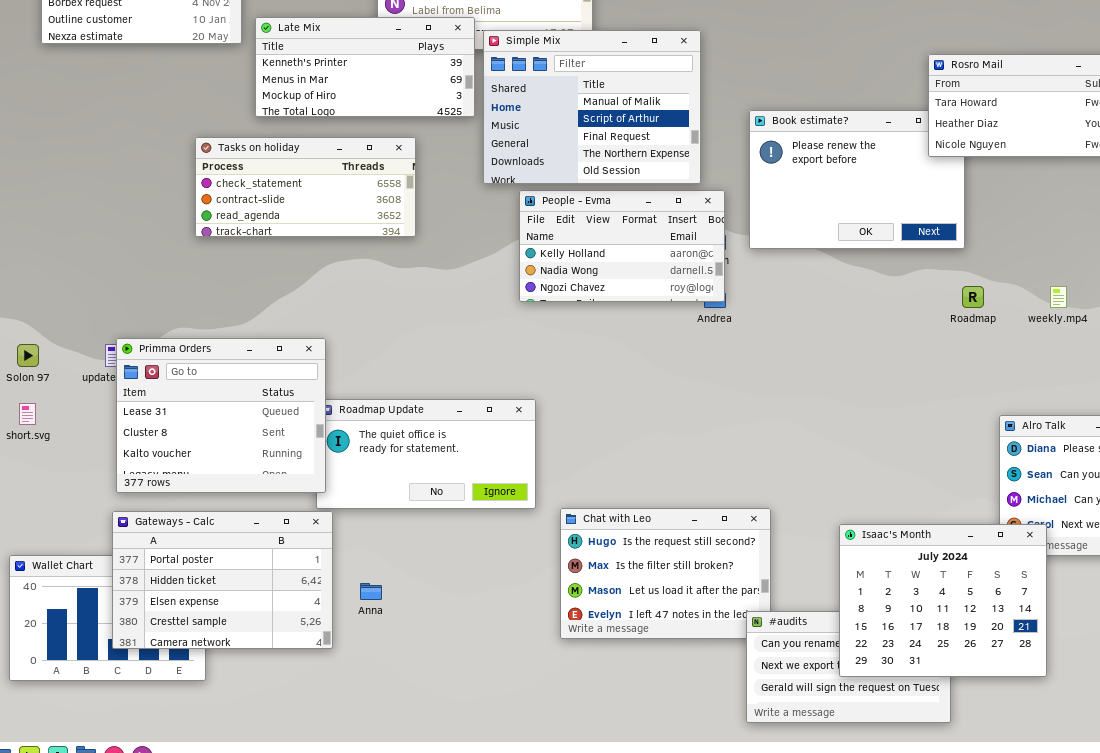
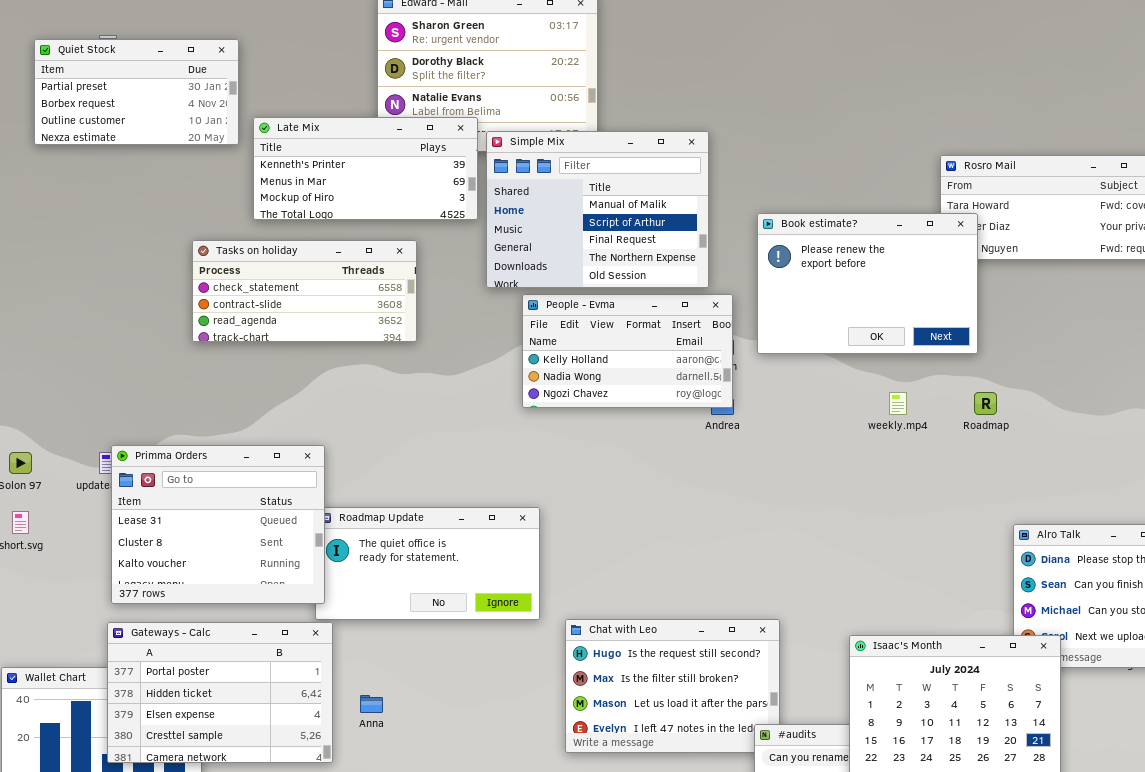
Book estimate?: [749,110,965,249] -> [757,213,978,354], raised
weekly.mp4: [1050,286,1067,308] -> [889,392,907,415], moved

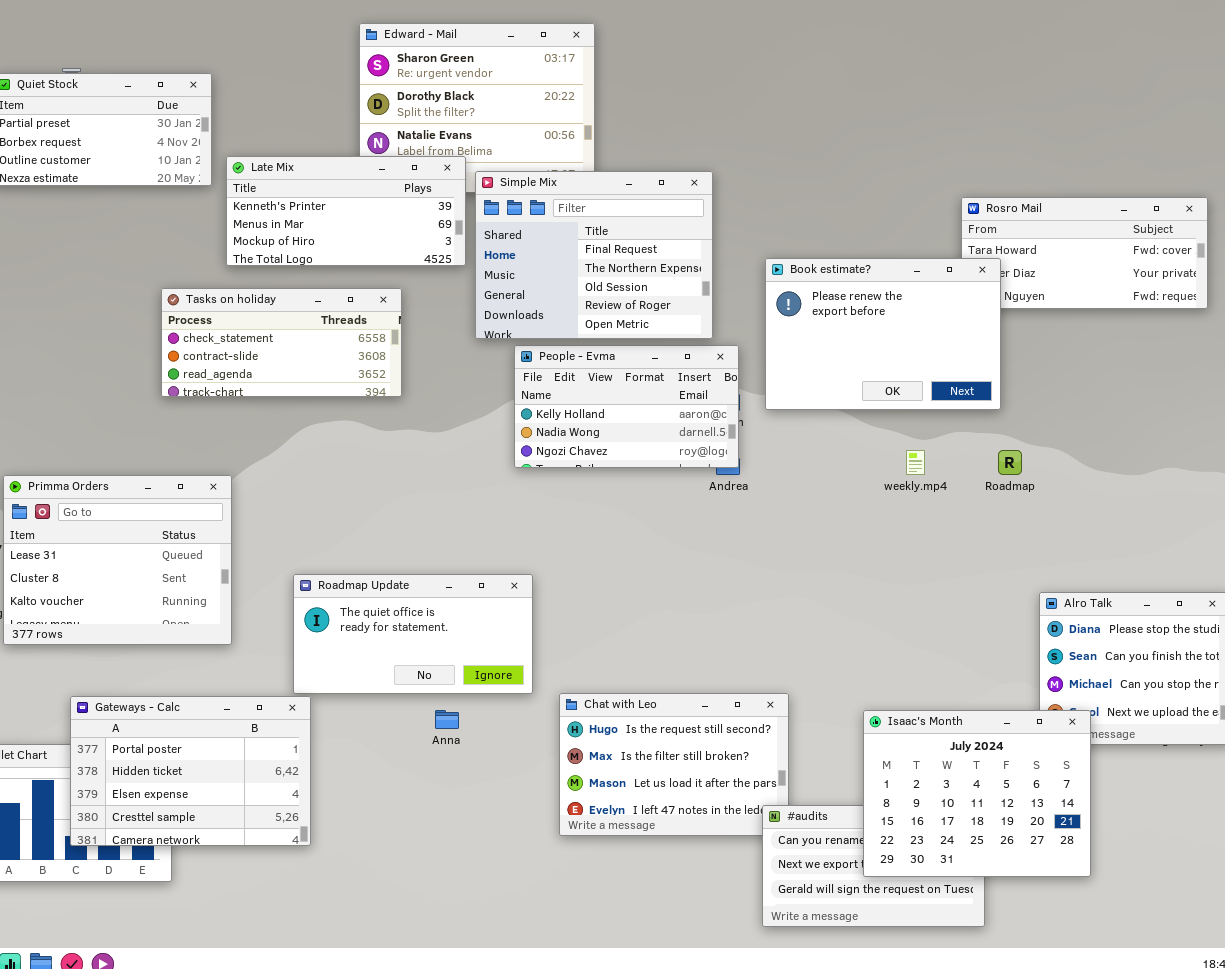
Simple Mix: [486,131,709,288] -> [475,171,713,339], scrolled down 2 rows
Primma Orders: [111,445,325,604] -> [3,475,232,645], moved
Anna: [360,695,383,713] -> [435,710,459,729], moved

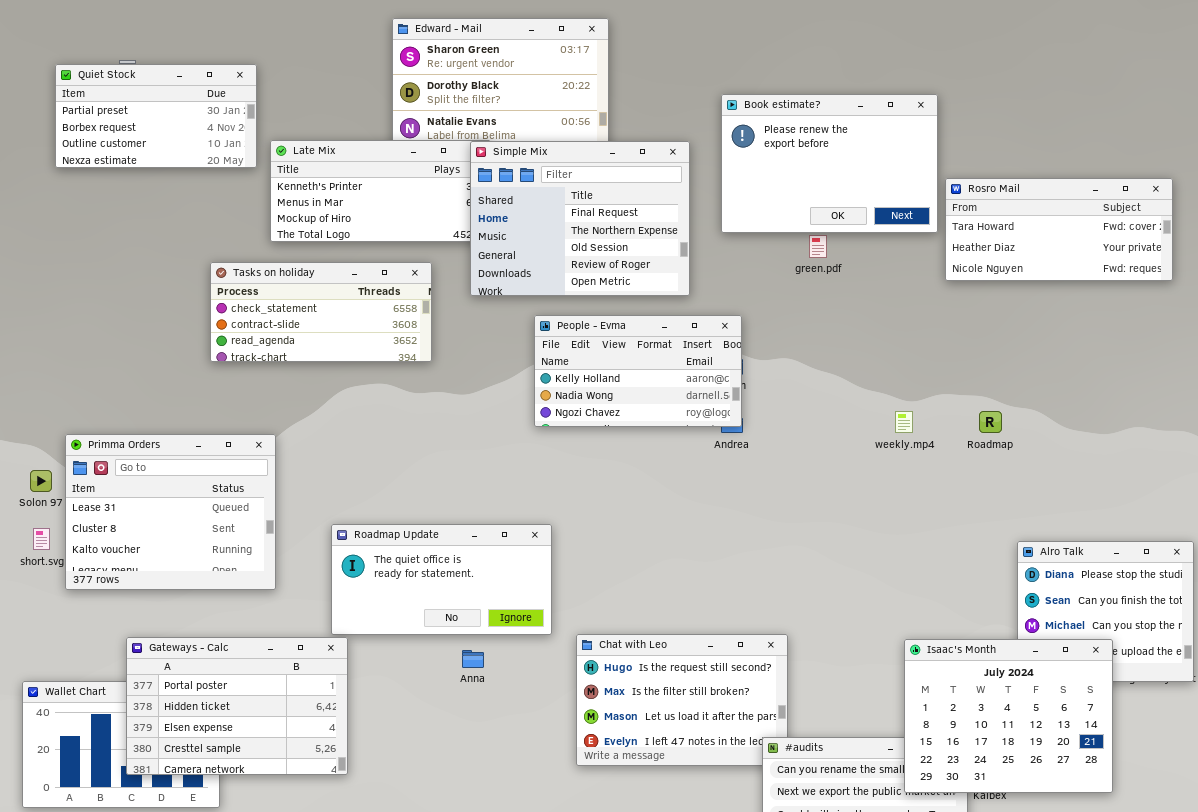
Simple Mix: [475,171,713,339] -> [470,141,690,296], moved
Book estimate?: [765,258,1001,410] -> [721,94,938,233], moved
Isaac's Month: [863,710,1091,877] -> [904,639,1113,793], moved

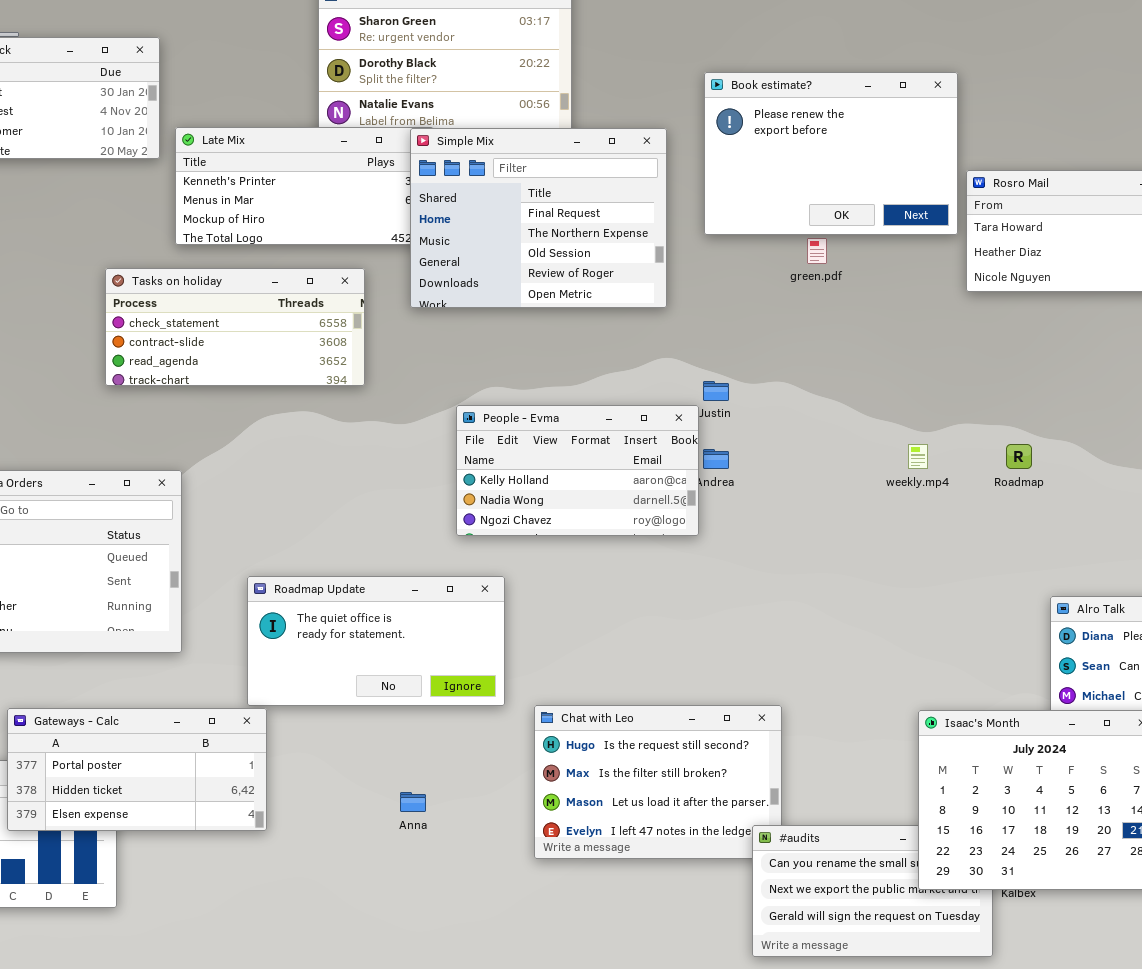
People - Evma: [534,315,742,427] -> [456,405,699,536], moved
Gateways - Calc: [126,637,348,775] -> [7,708,267,831], resized
Anna: [462,650,484,668] -> [400,792,426,812], moved

